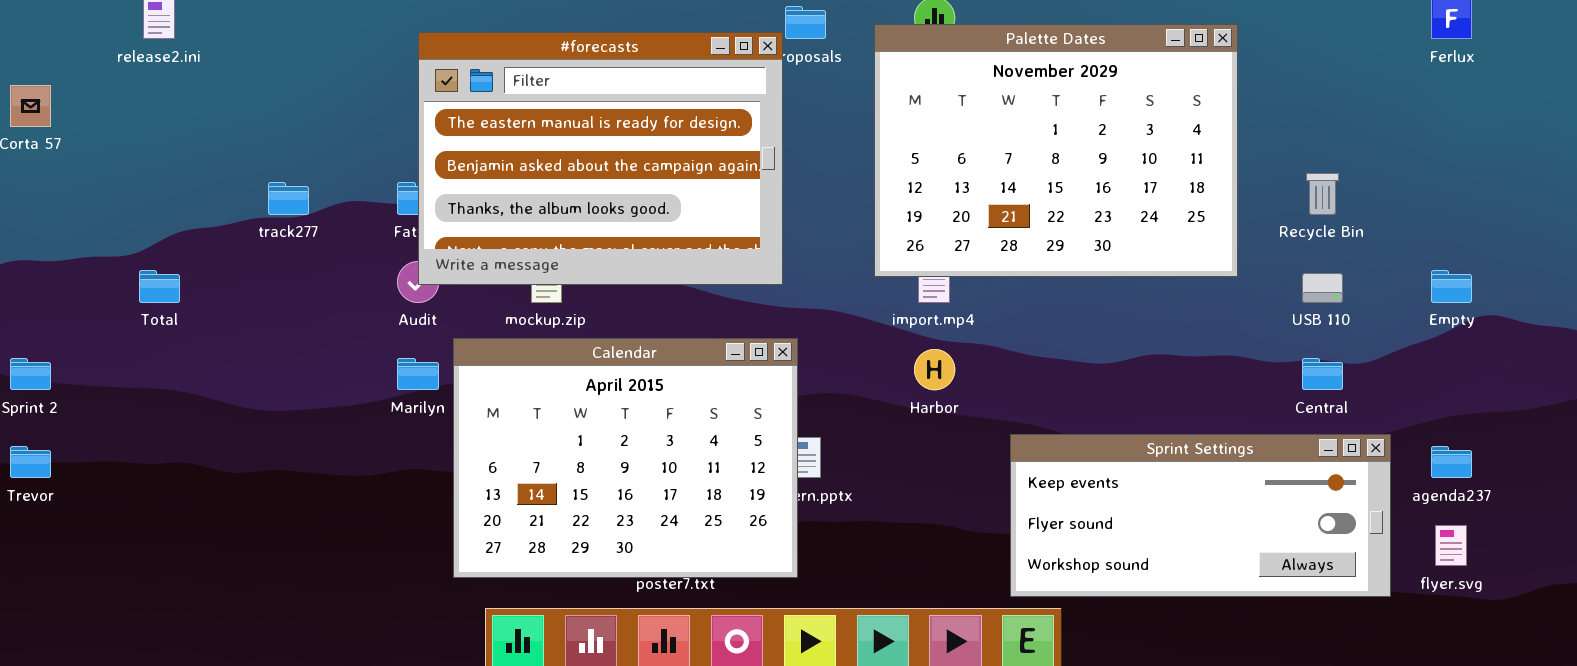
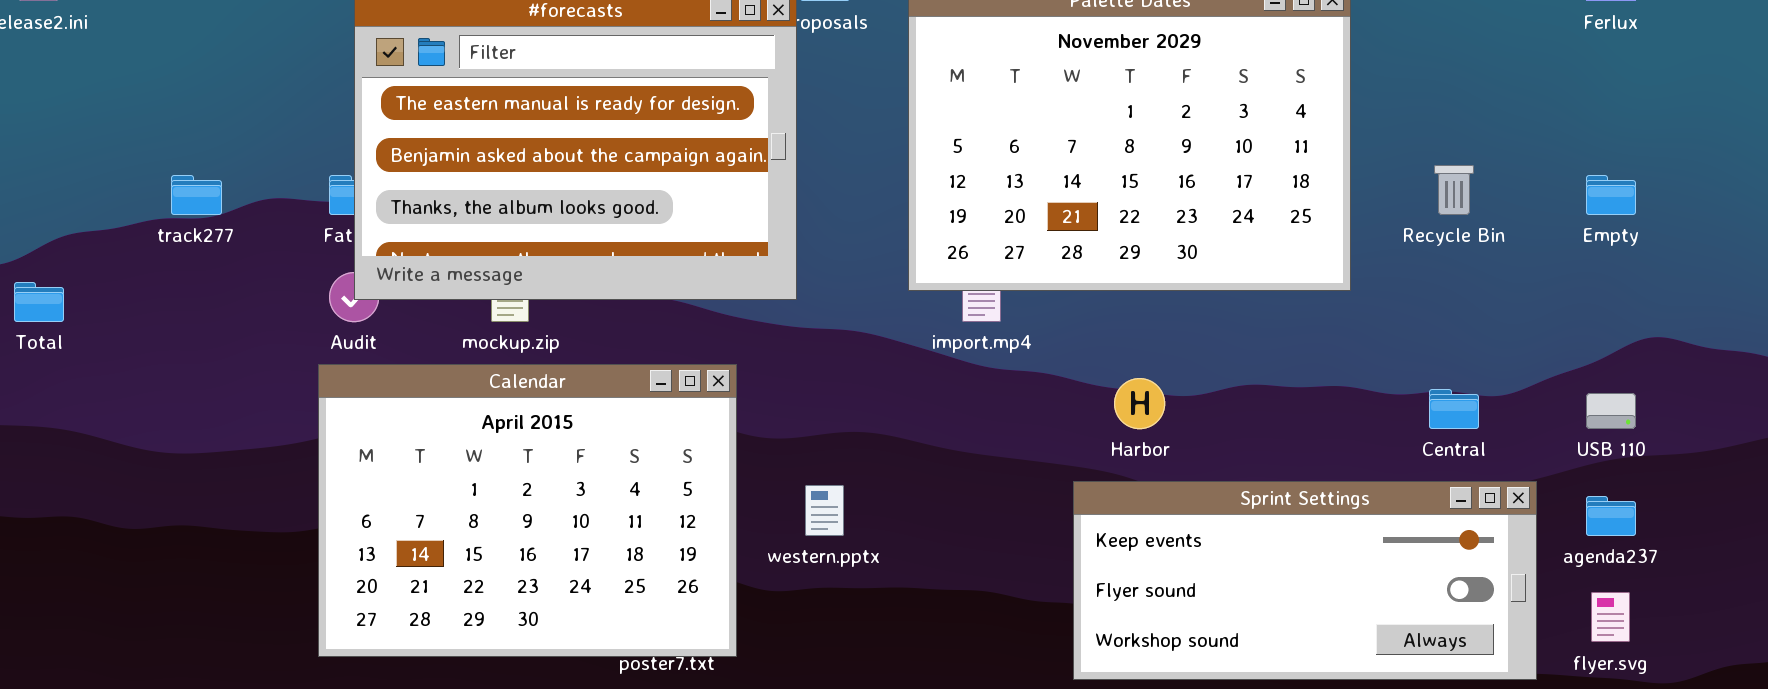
Empty: [1431,270,1472,303] -> [1586,175,1636,215], moved
USB 110: [1302,273,1343,303] -> [1586,393,1636,429], moved
Calendar: [453,338,798,578] -> [318,364,737,657], moved
Harbor: [914,349,955,390] -> [1114,378,1165,429], moved

